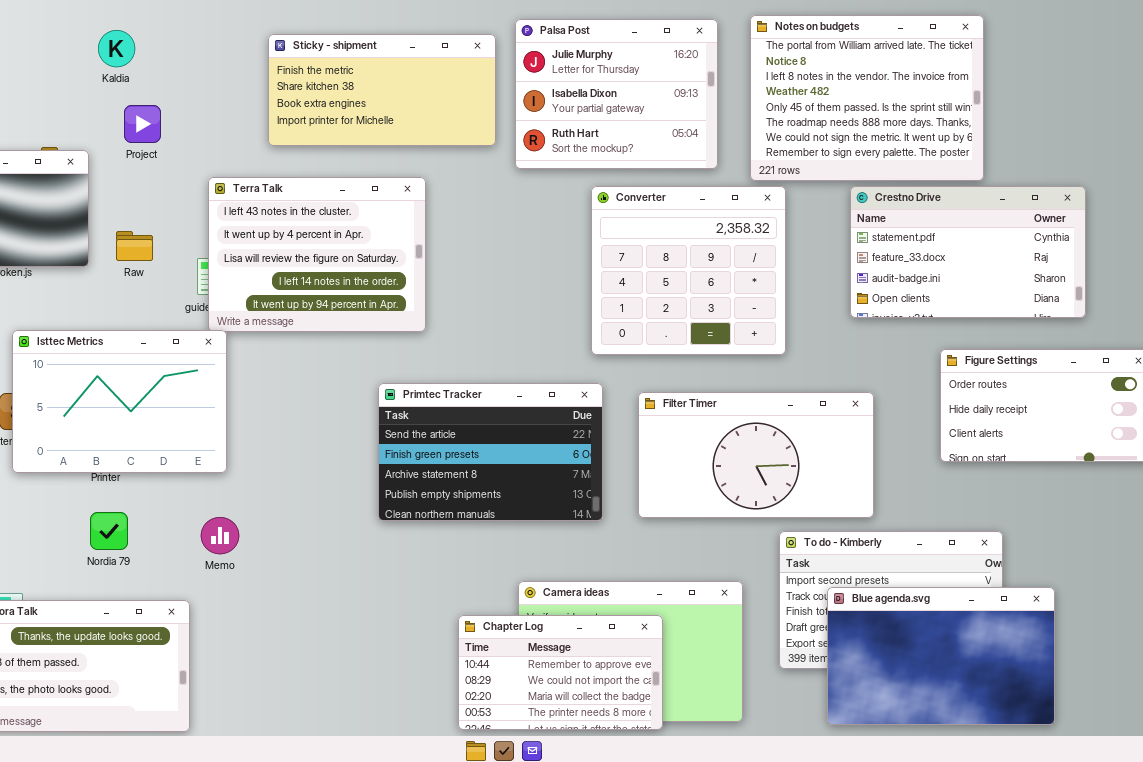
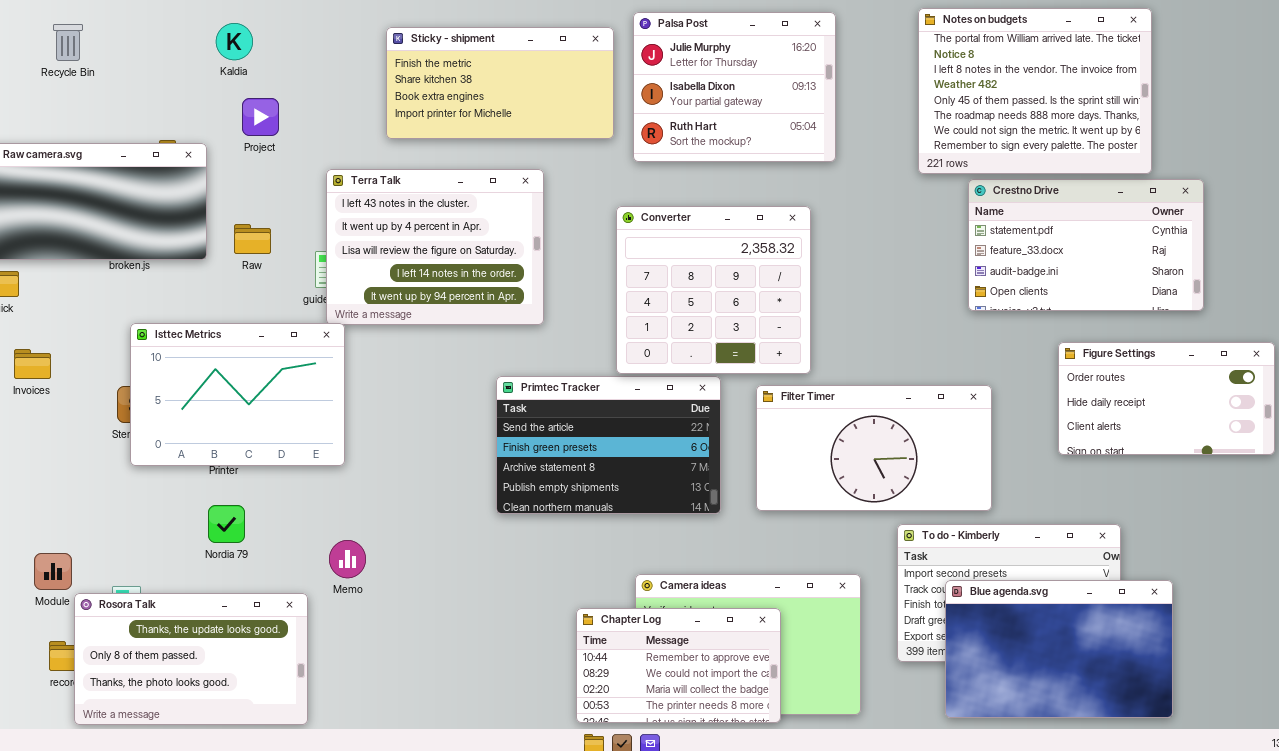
Notes on budgets: [750,15,984,181] -> [918,8,1152,174], moved
Converter: [591,186,786,355] -> [616,206,811,374], moved
Memo: [201,517,239,554] -> [329,540,366,578], moved

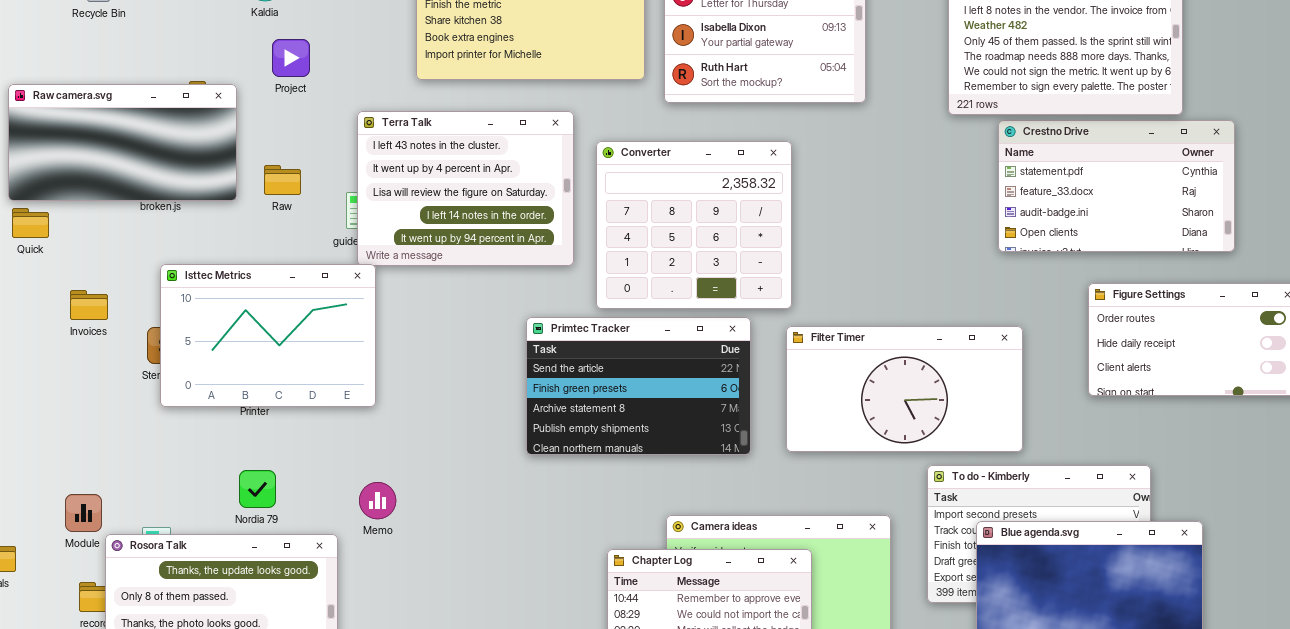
Converter: [616,206,811,374] -> [596,141,792,309], moved
Invoices: [14,349,51,379] -> [70,290,108,320], moved
Nordia 79: [208,505,245,543] -> [239,470,276,508], moved

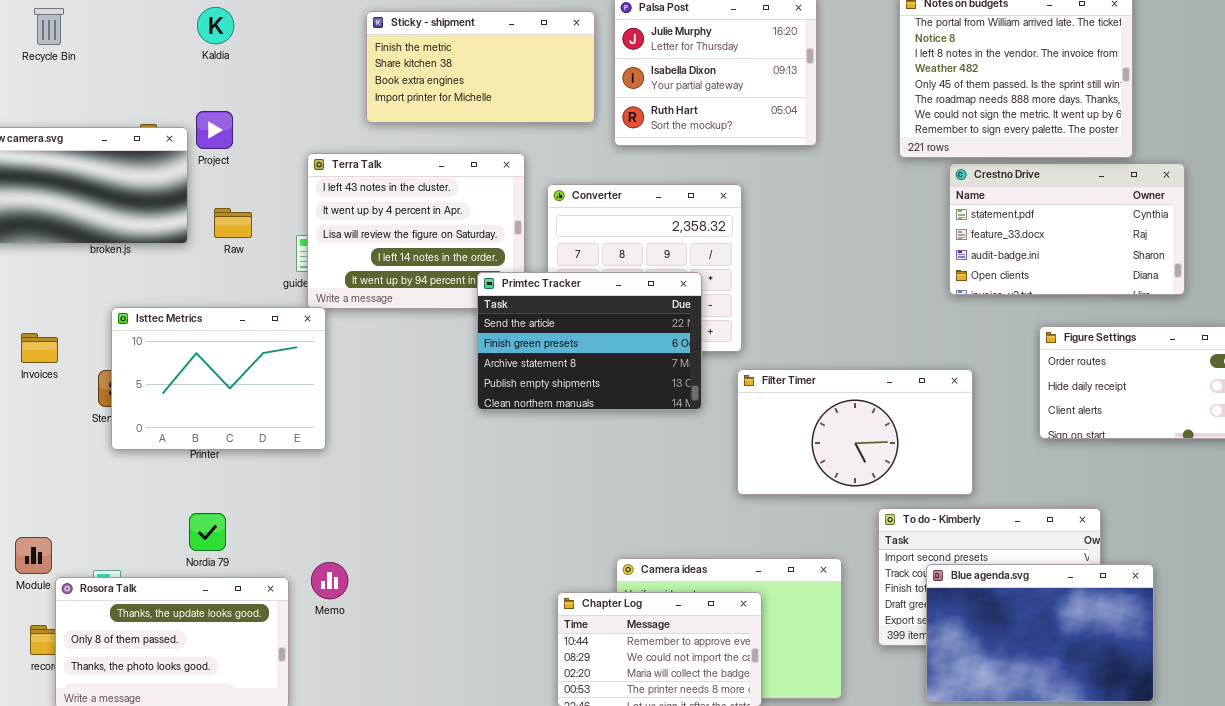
Project: [272,39,310,77] -> [196,111,233,149], moved
Primtec Tracker: [526,317,751,455] -> [477,272,702,410], moved
Memo: [359,482,396,519] -> [311,562,348,599], moved

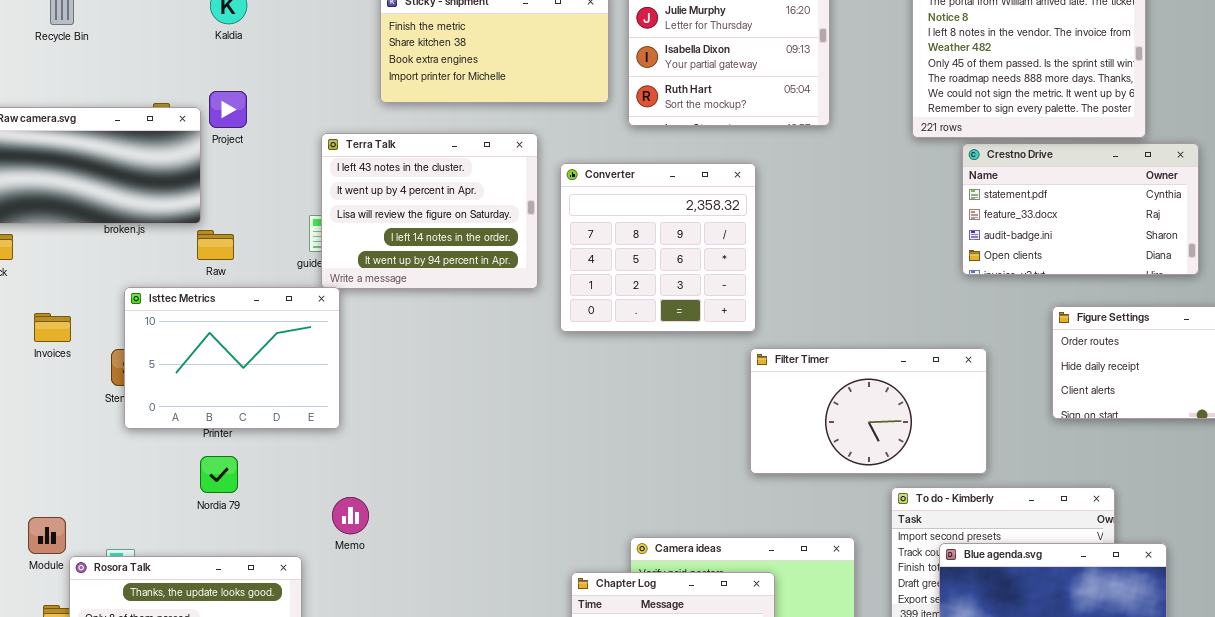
Raw: [214,208,252,238] -> [197,230,234,260], moved
Primtec Tracker: [477,272,702,410] -> none, closed
Nordia 79: [189,513,226,551] -> [200,456,238,493], moved
Memo: [311,562,348,599] -> [332,497,369,534], moved

